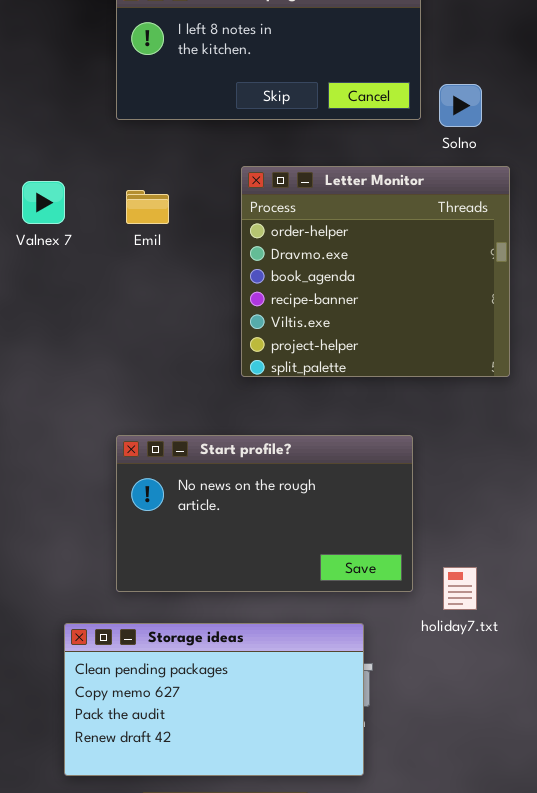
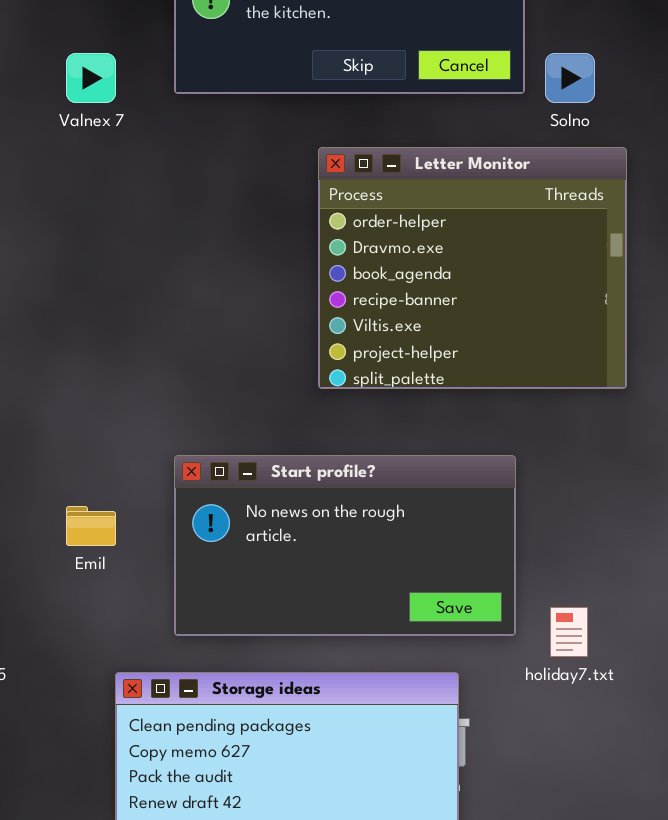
Valnex 7: [22,181,65,224] -> [66,53,116,103], moved
Emil: [126,190,169,224] -> [66,506,116,546], moved

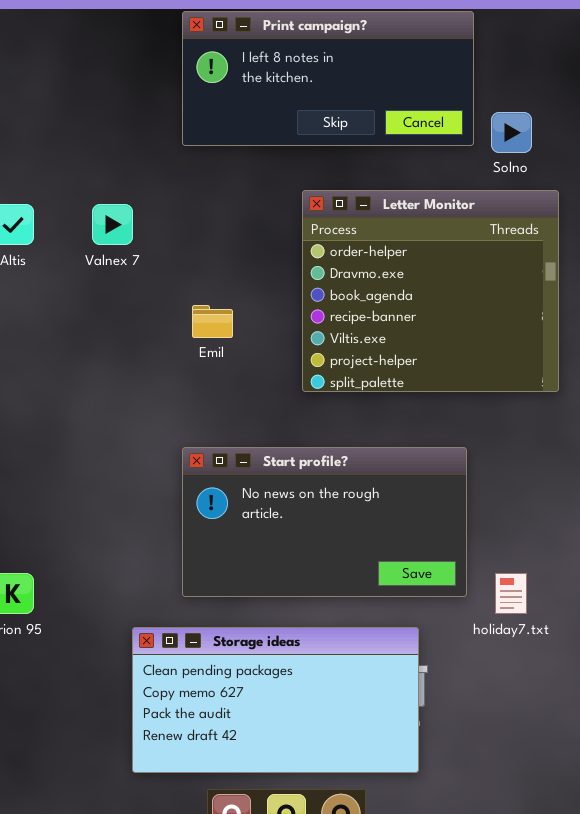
Valnex 7: [66,53,116,103] -> [92,204,133,245], moved
Emil: [66,506,116,546] -> [192,305,233,338], moved

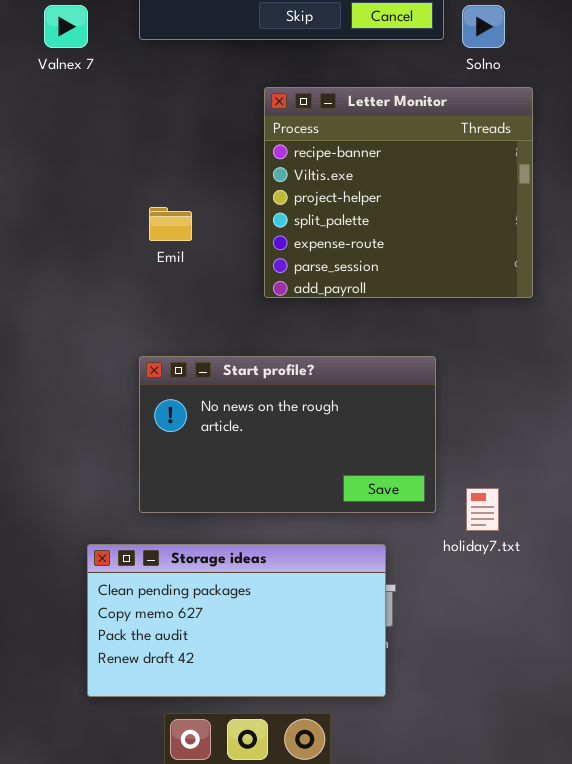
Letter Monitor: [302,190,559,392] -> [264,87,533,298], scrolled down 3 rows
Valnex 7: [92,204,133,245] -> [44,5,88,48], moved

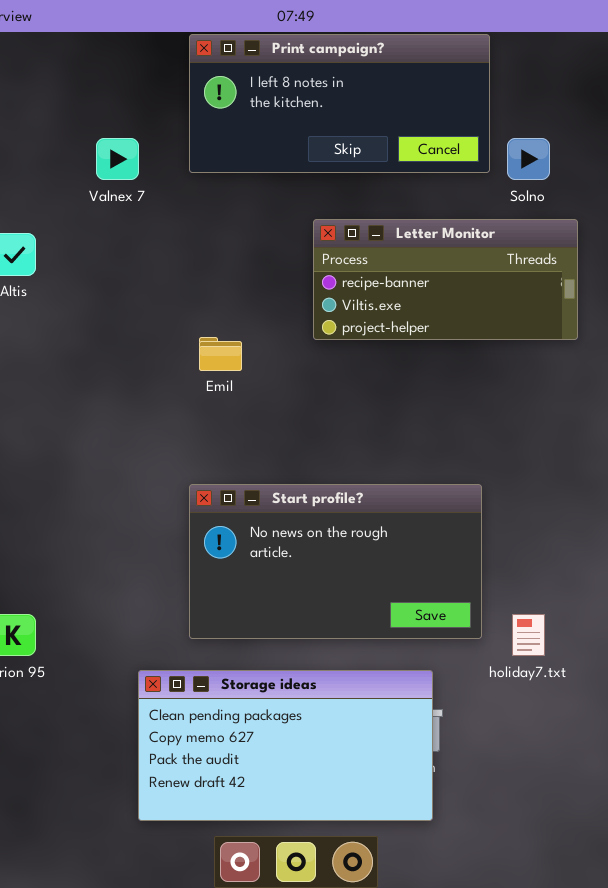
Letter Monitor: [264,87,533,298] -> [313,219,578,340], resized

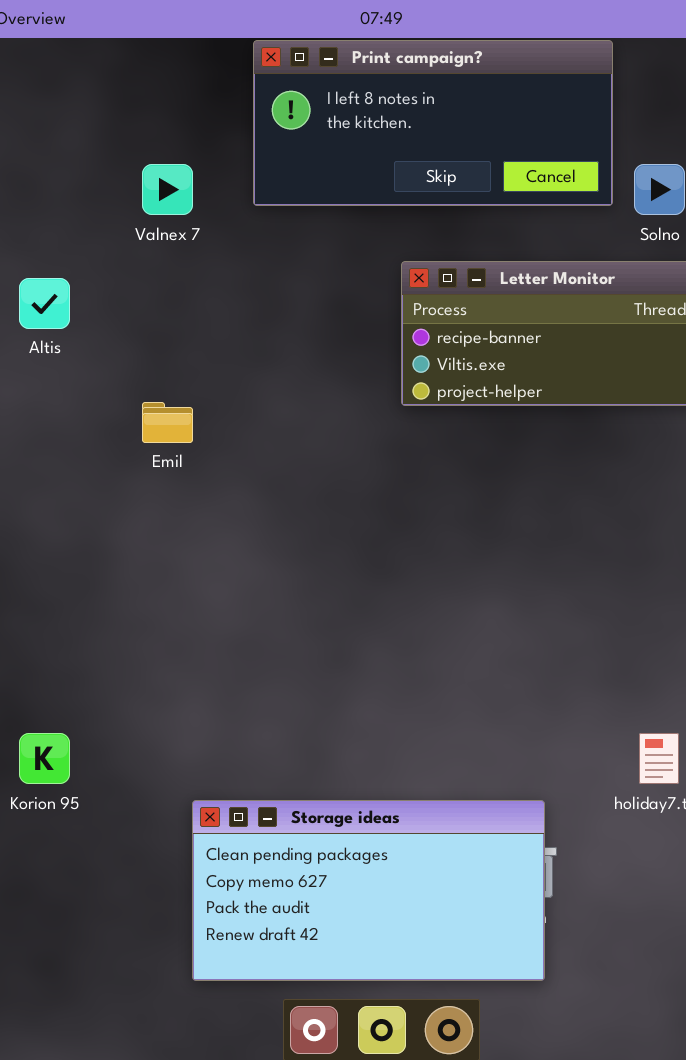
Emil: [199,337,242,371] -> [142,402,193,443], moved
Start profile?: [189,484,482,639] -> none, closed

